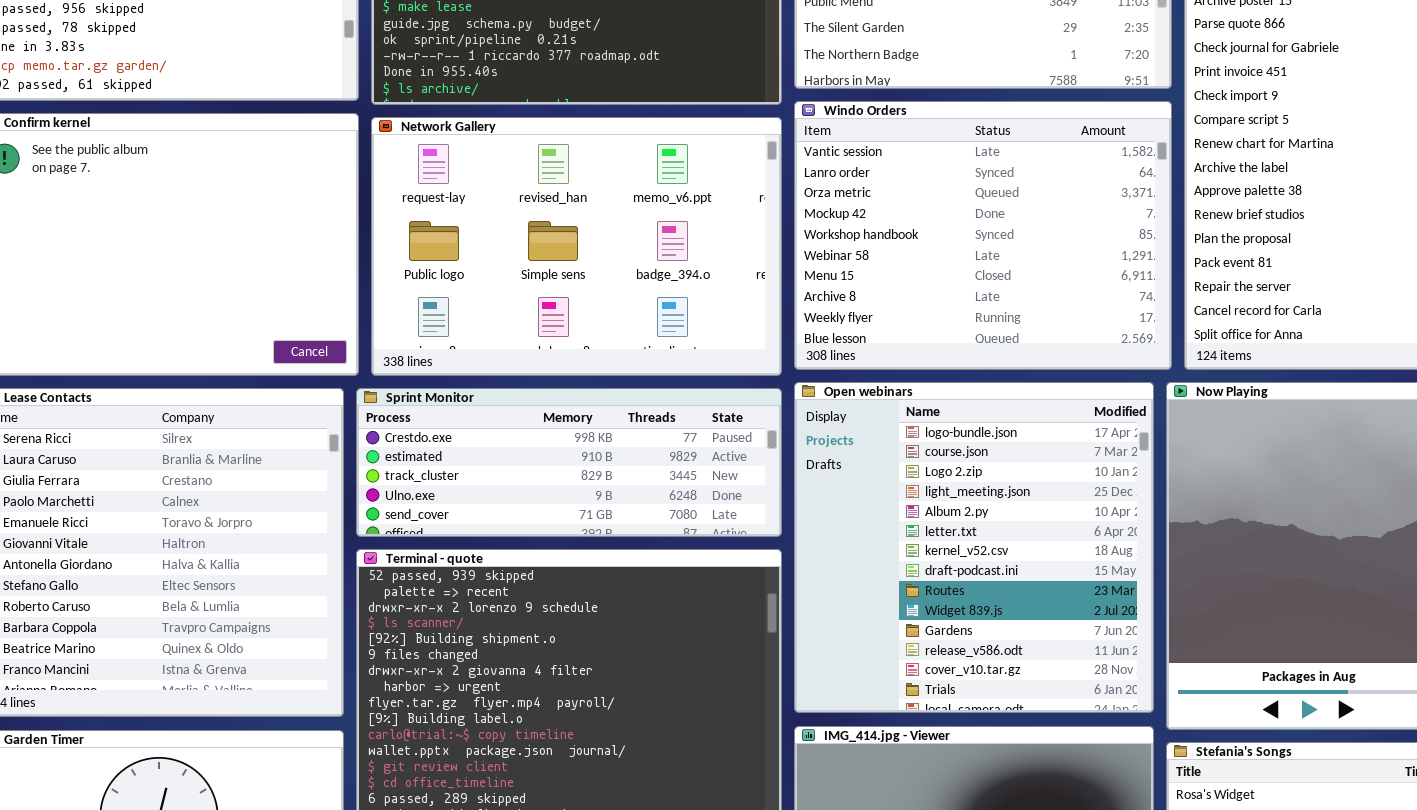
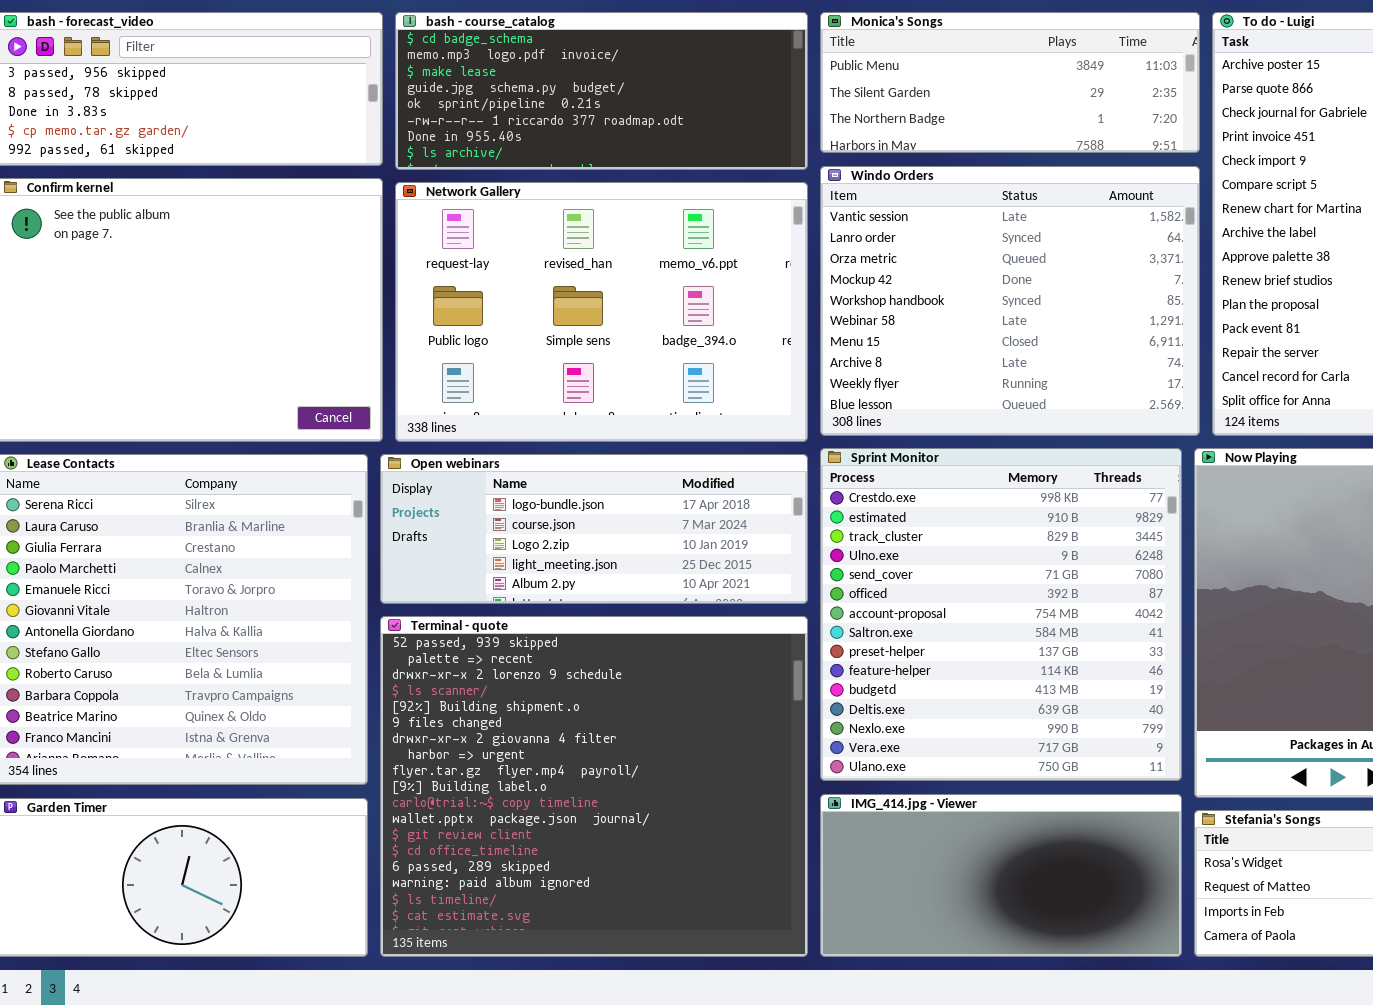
Open webinars: [794,382,1154,713] -> [380,454,808,604], moved, resized
Sprint Monitor: [356,388,782,537] -> [820,448,1182,781], moved, resized

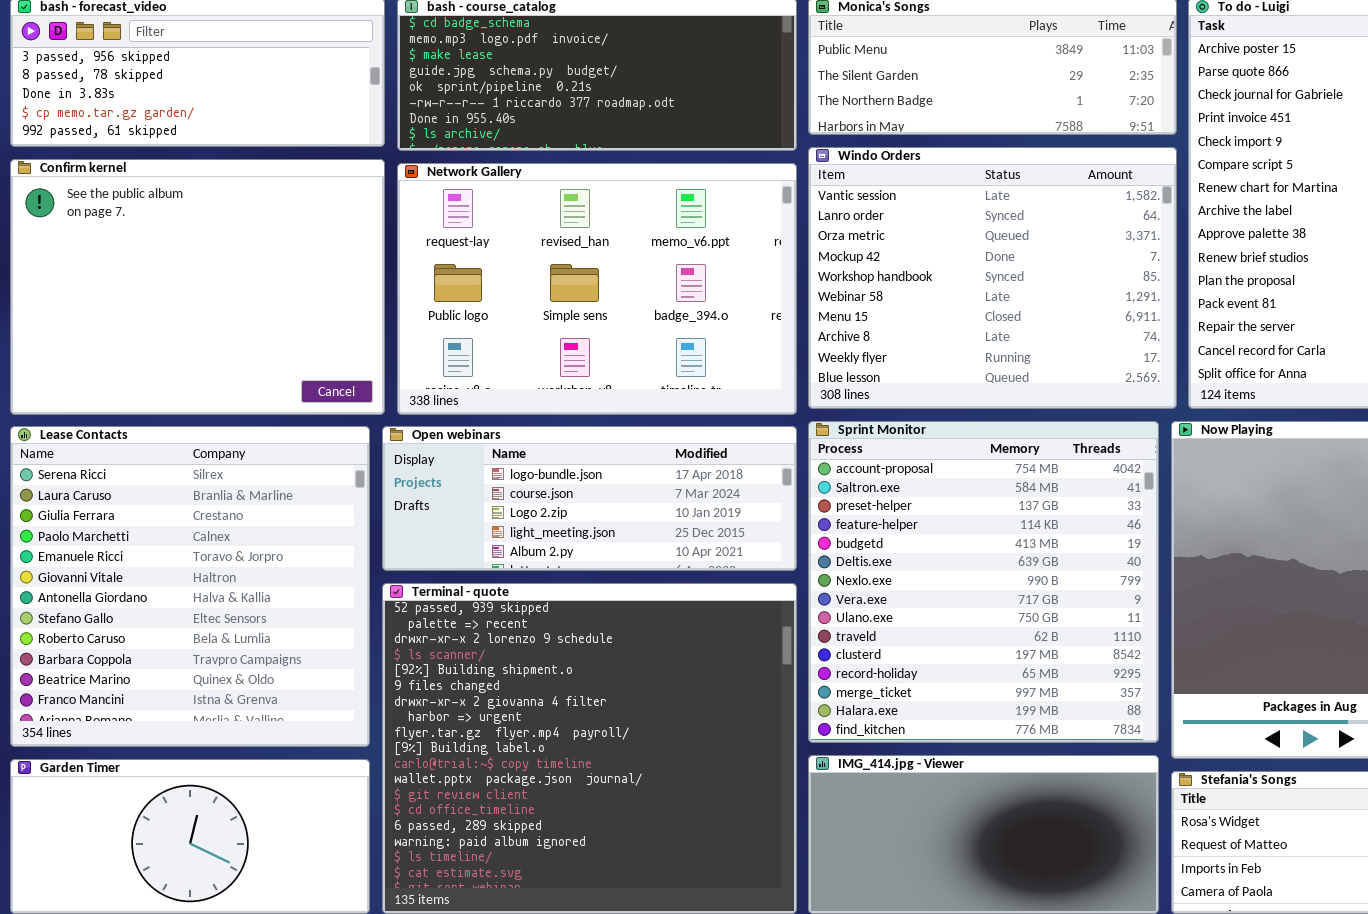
Sprint Monitor: [820,448,1182,781] -> [808,421,1159,743], scrolled down 6 rows

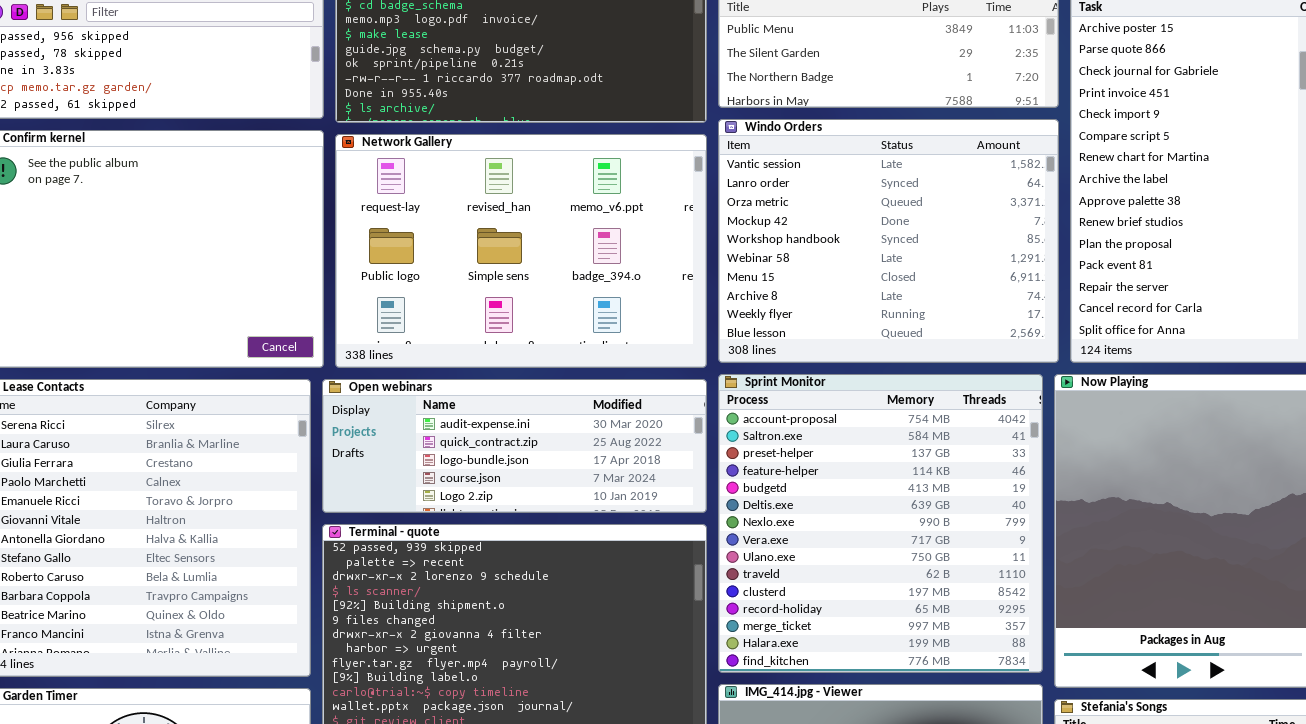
Open webinars: [382,426,797,571] -> [322,379,707,513], scrolled up 2 rows

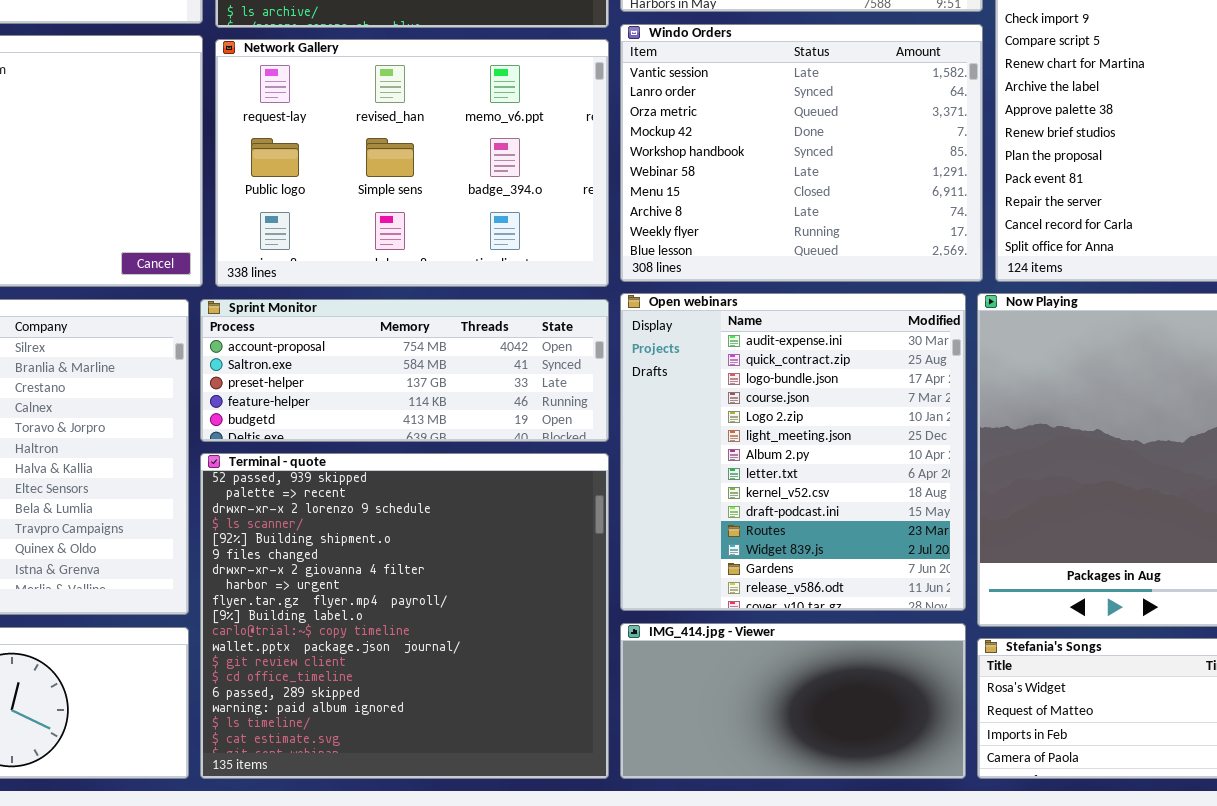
Sprint Monitor: [718,374,1043,673] -> [200,299,609,442], moved, resized
Open webinars: [322,379,707,513] -> [620,293,966,611], moved, resized

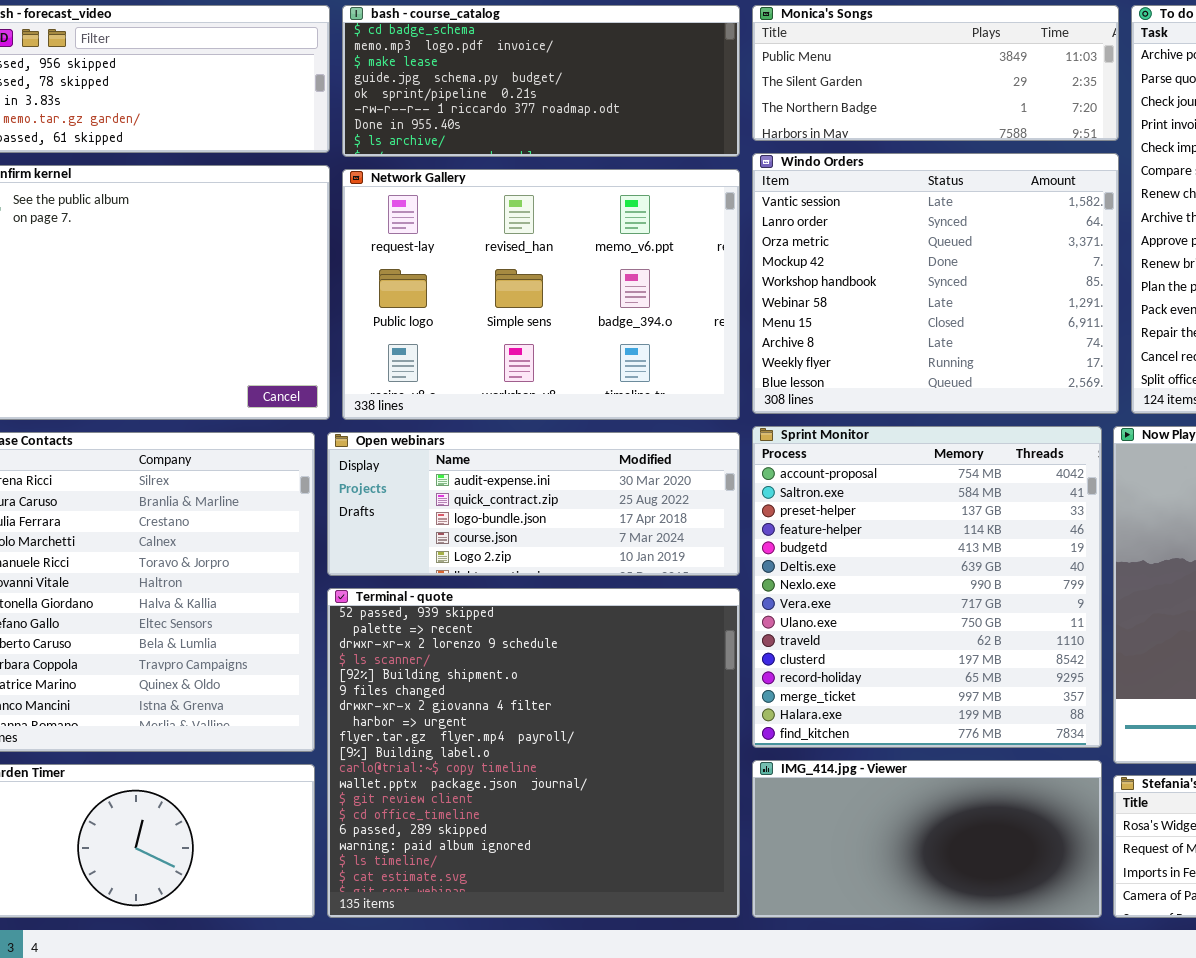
Open webinars: [620,293,966,611] -> [327,432,740,576], moved, resized
Sprint Monitor: [200,299,609,442] -> [752,426,1102,748], moved, resized

